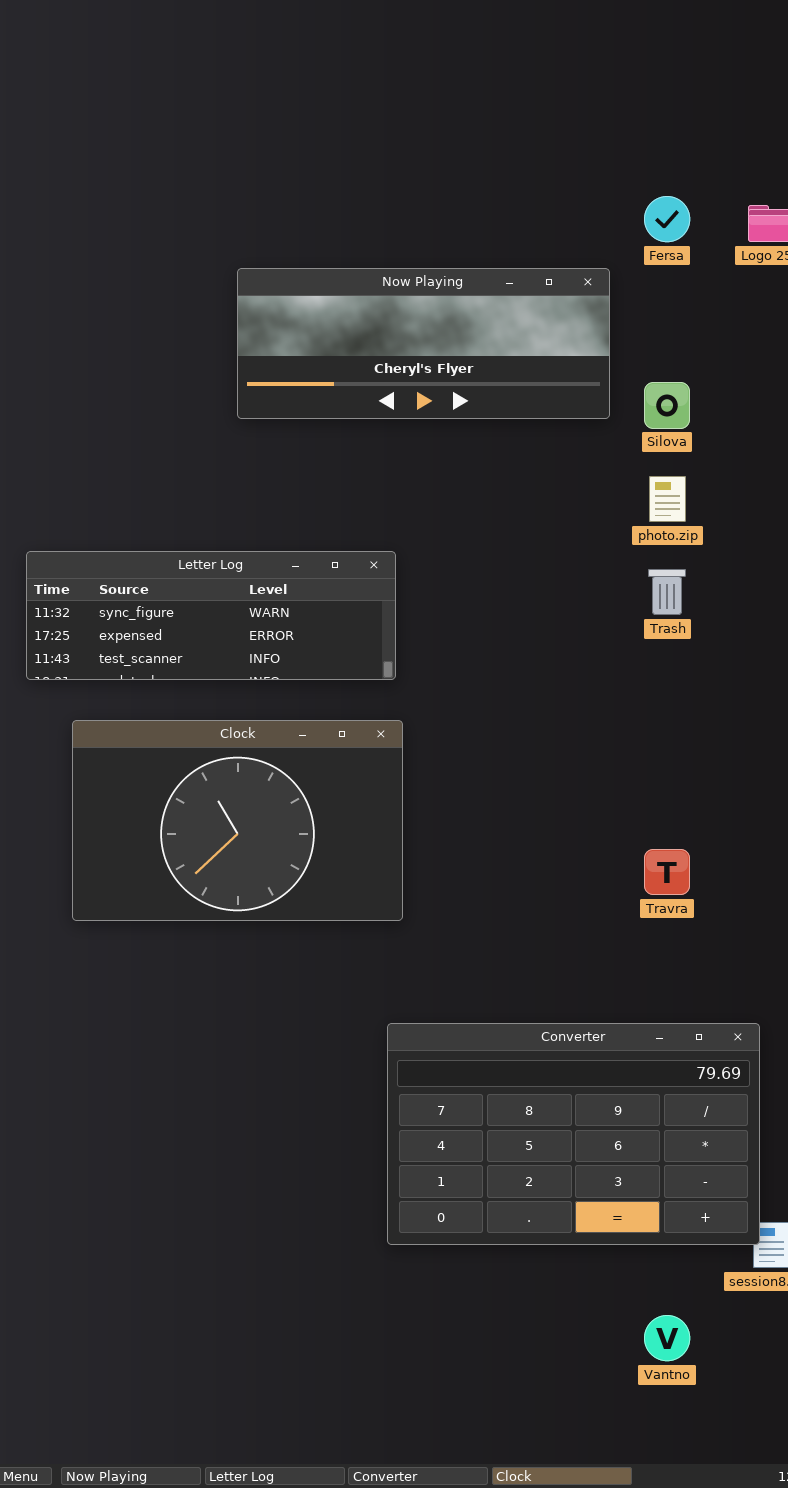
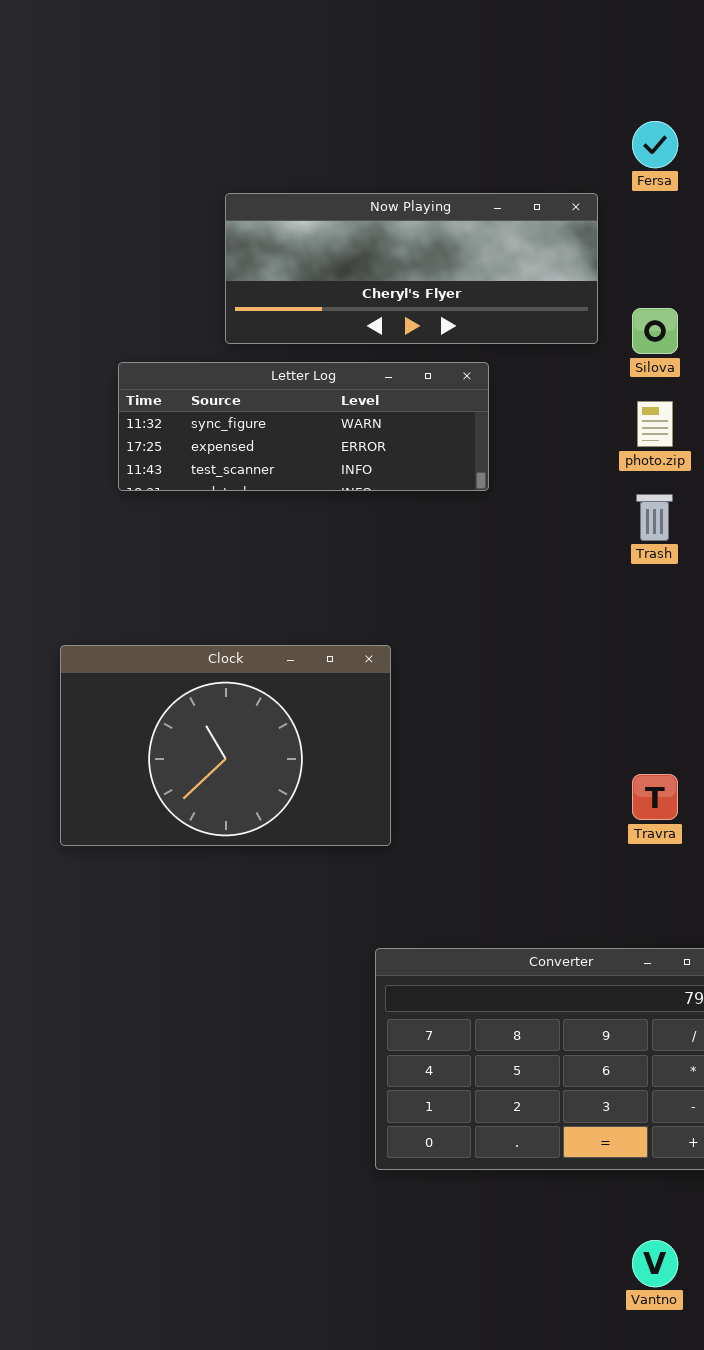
Letter Log: [26,551,396,680] -> [118,362,489,491], moved

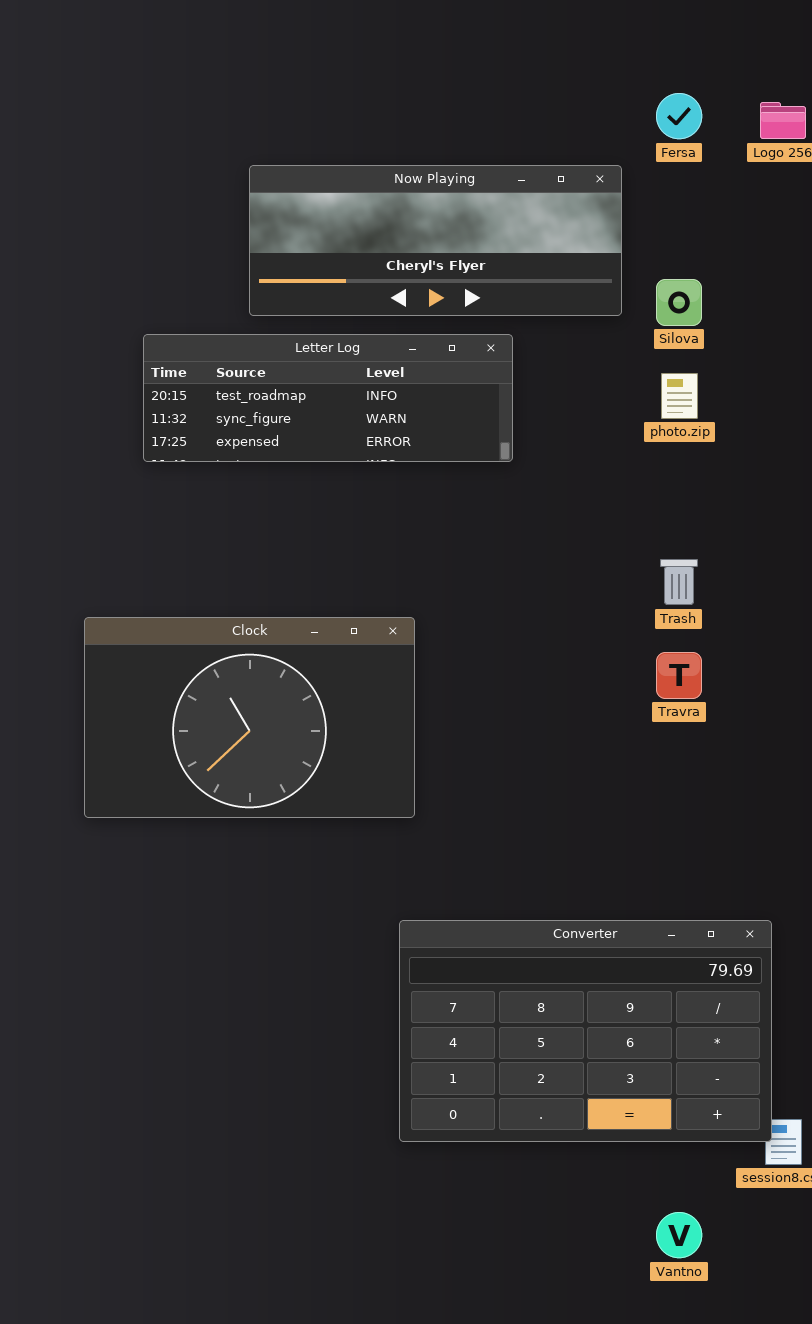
Letter Log: [118,362,489,491] -> [143,334,513,462], scrolled up 1 row
Trash: [636,494,673,541] -> [660,559,698,605], moved
Travra: [632,774,678,820] -> [656,652,702,699], moved

